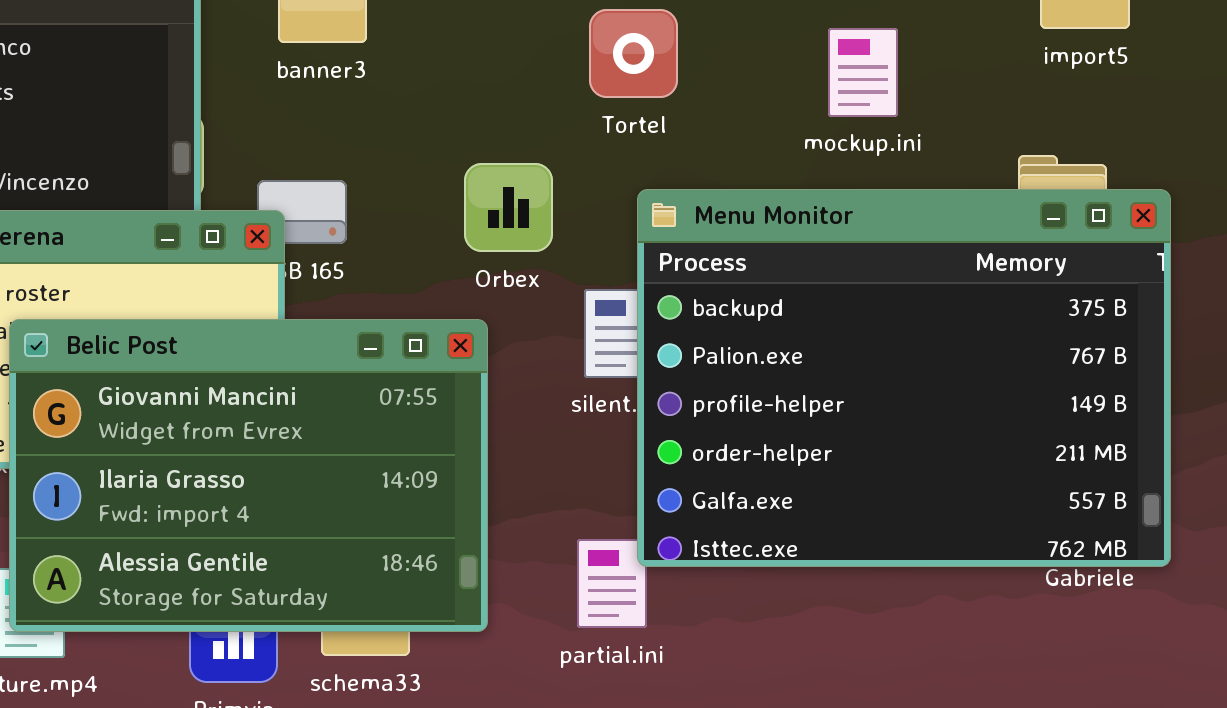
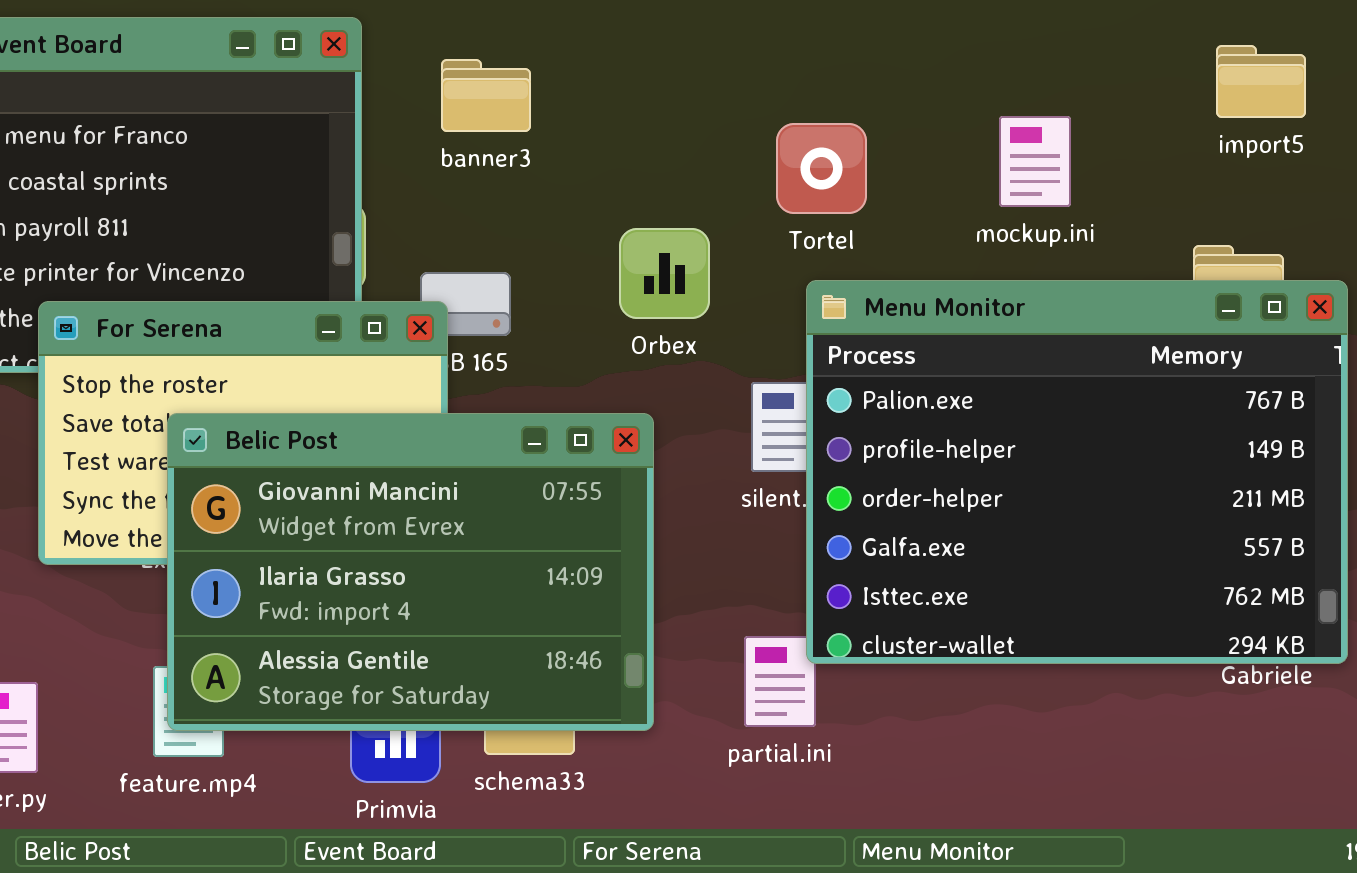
Tortel: [589,9,678,98] -> [776,123,867,214], moved
Orbex: [464,163,553,252] -> [619,228,710,319], moved
Menu Monitor: [637,189,1171,567] -> [806,280,1348,664], scrolled down 1 row

